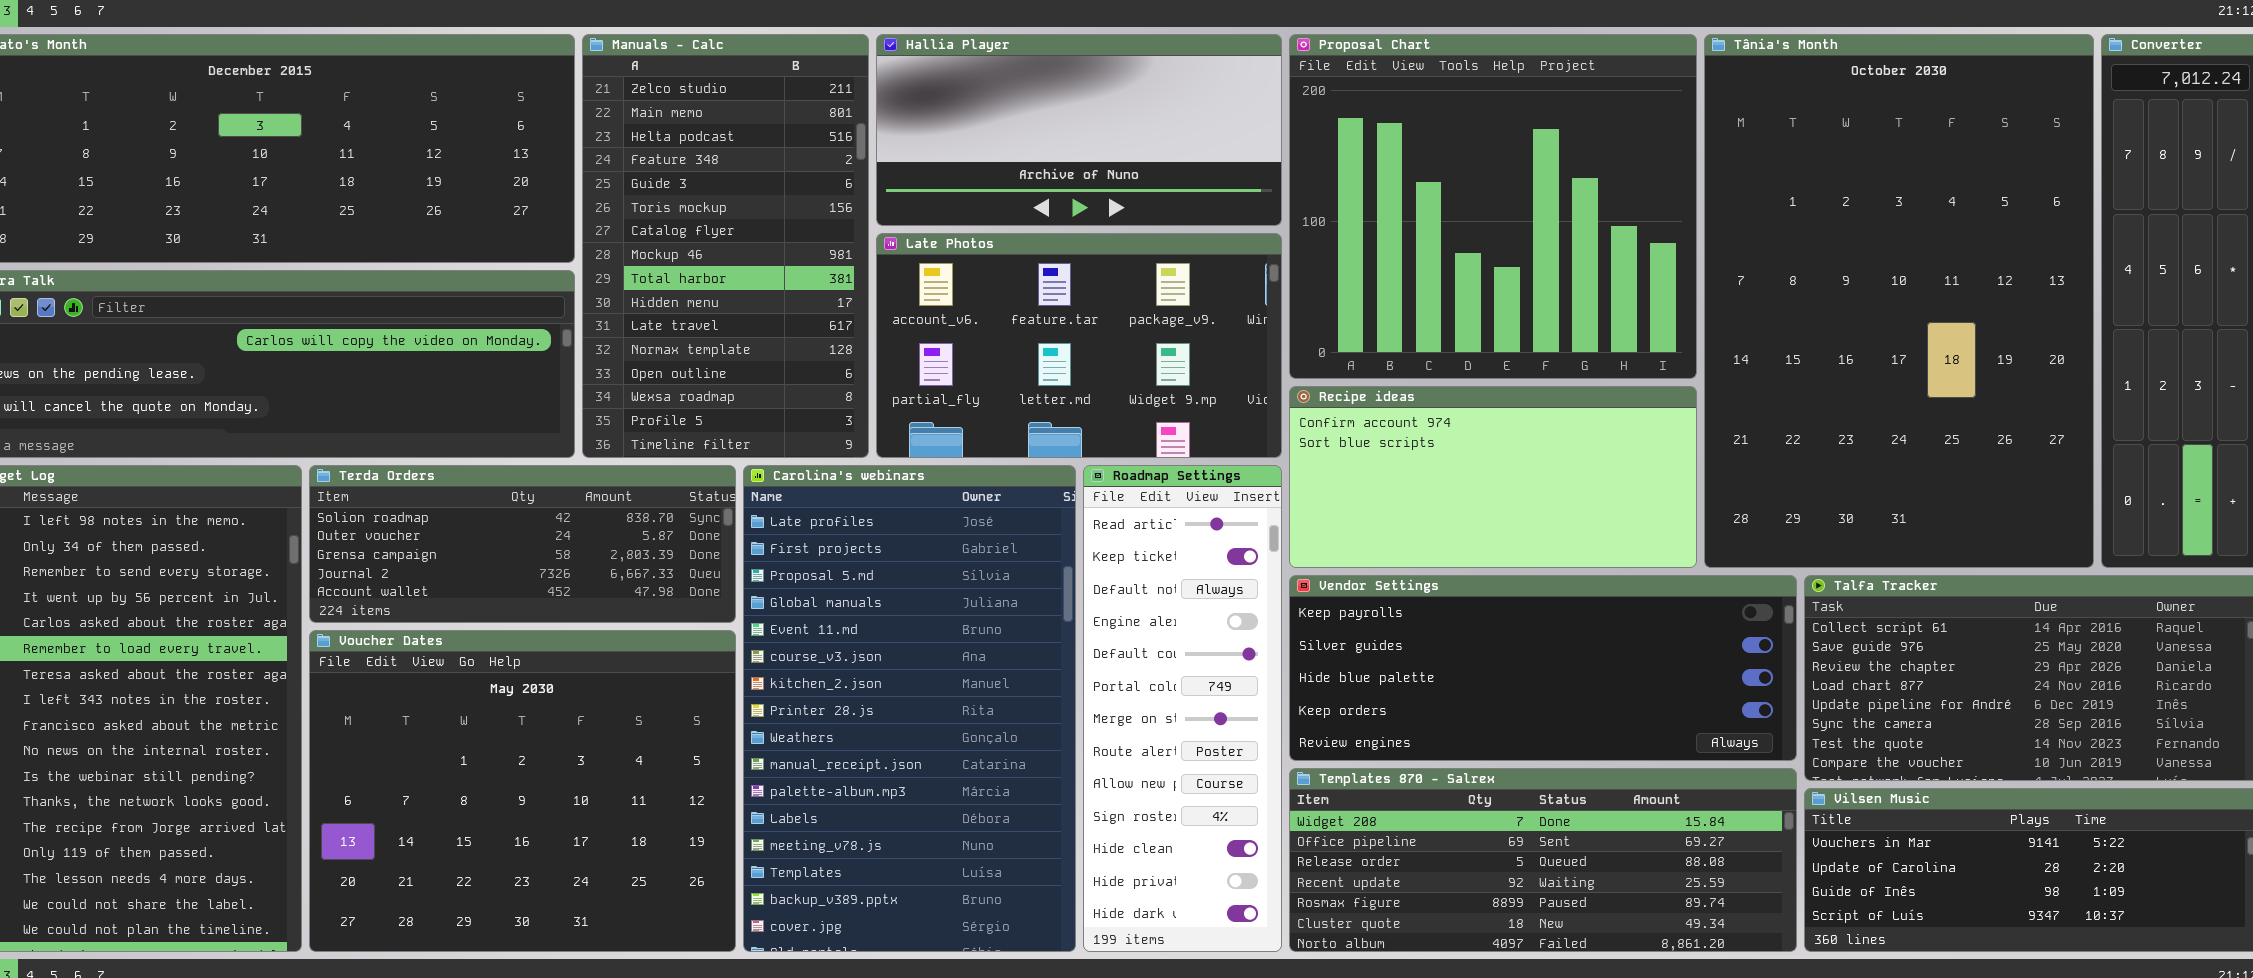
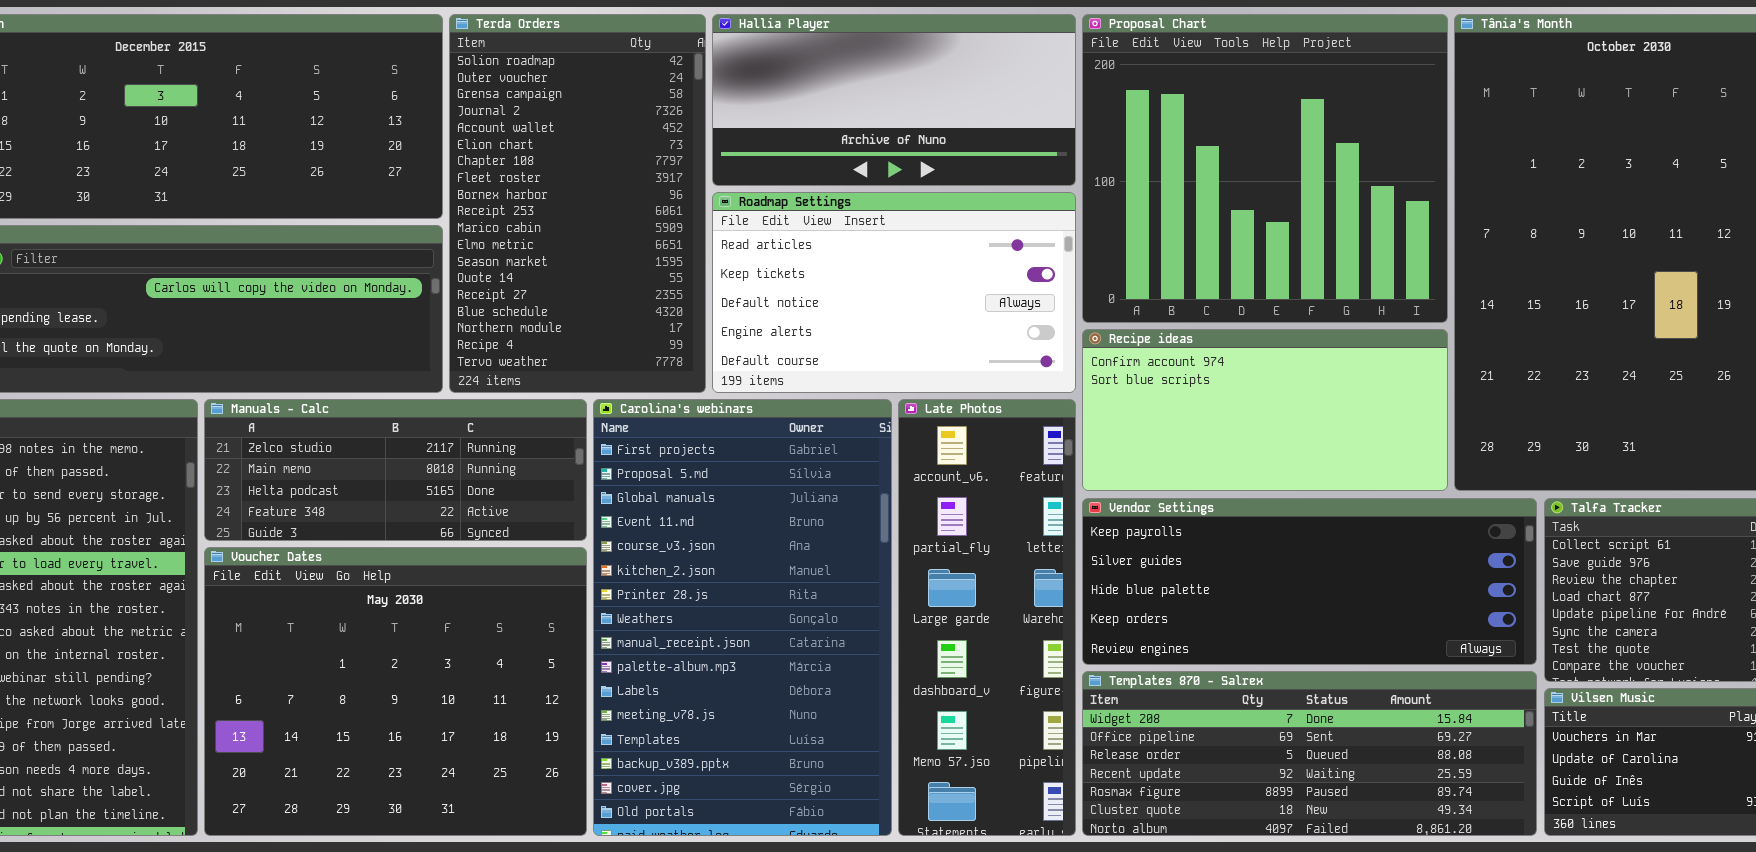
Manuals - Calc: [582,34,869,458] -> [204,399,587,541], moved, resized
Late Photos: [876,233,1282,458] -> [898,399,1076,836], moved, resized
Terda Orders: [309,465,736,623] -> [449,14,706,393], moved, resized
Carolina's webinars: [743,465,1076,952] -> [593,399,892,836], scrolled down 1 row
Roadmap Settings: [1083,465,1282,952] -> [712,192,1076,393], moved, resized

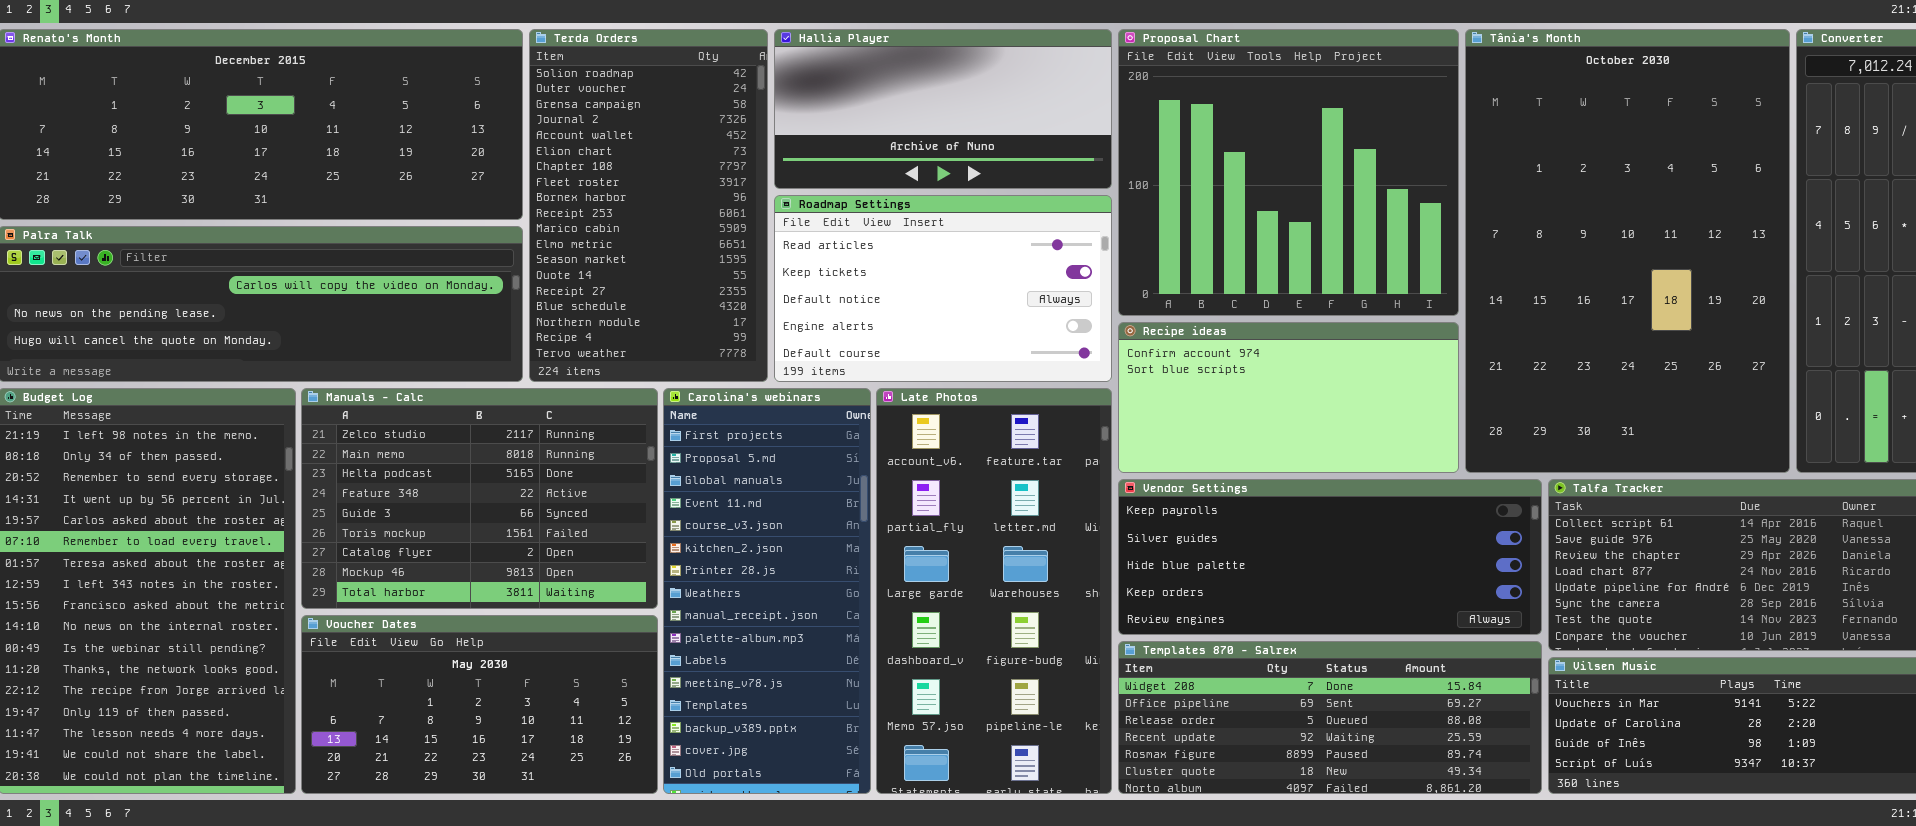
Manuals - Calc: [204,399,587,541] -> [301,388,658,609], resized
Carolina's webinars: [593,399,892,836] -> [663,388,871,794], resized
Late Photos: [898,399,1076,836] -> [876,388,1112,794], resized
Voucher Dates: [204,547,587,836] -> [301,615,658,794], resized

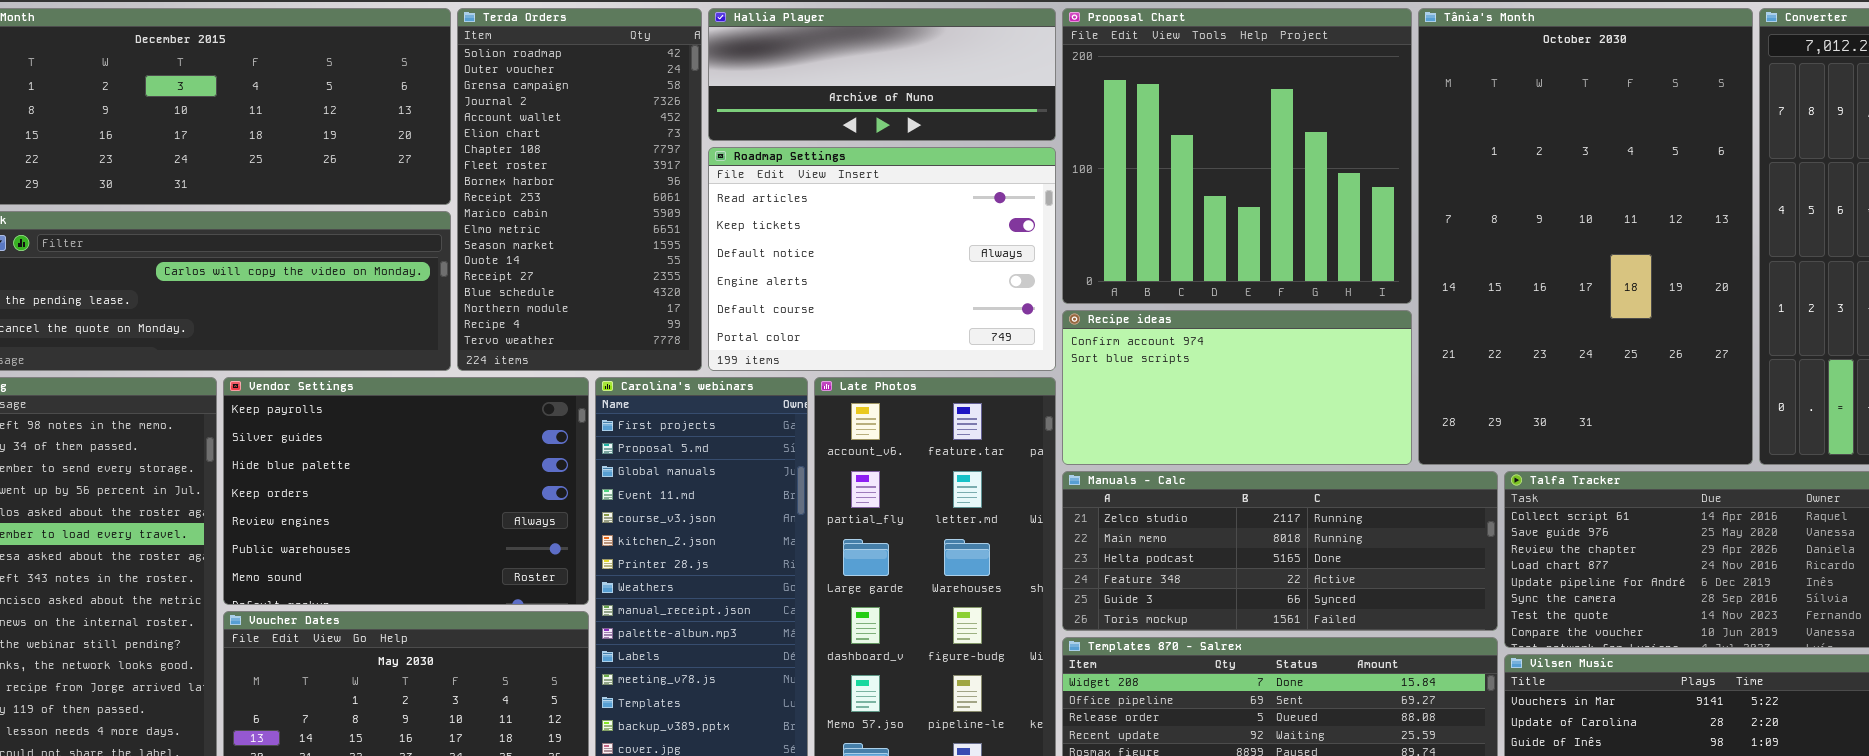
Hallia Player: [774,29,1112,189] -> [708,8,1056,141], resized
Roadmap Settings: [774,195,1112,382] -> [708,147,1056,371], resized
Manuals - Calc: [301,388,658,609] -> [1062,471,1498,631], moved, resized
Vendor Settings: [1118,479,1542,635] -> [223,377,589,605], moved, resized

